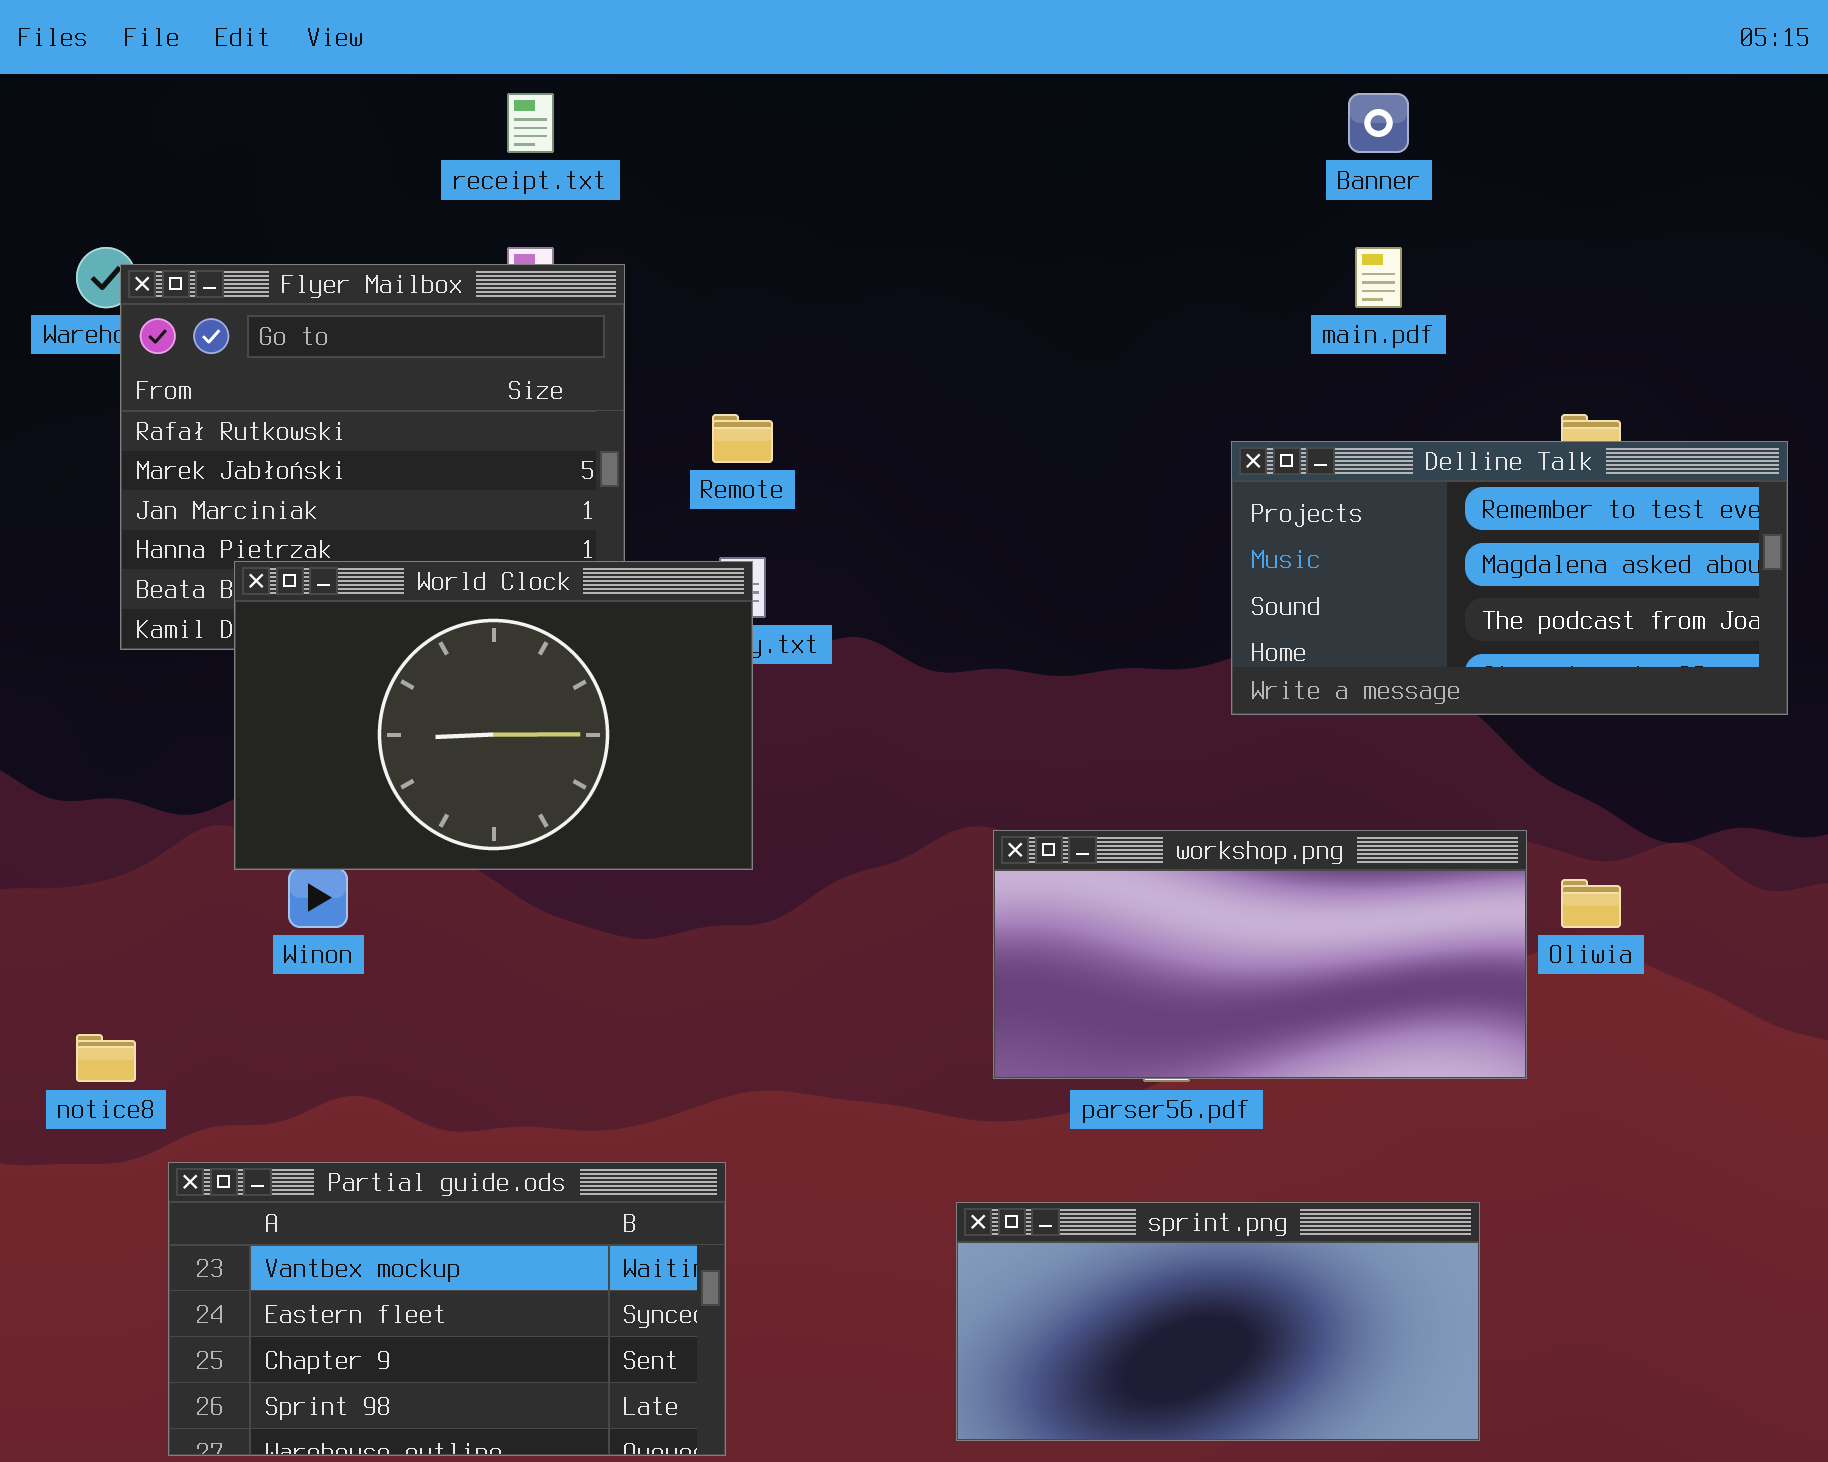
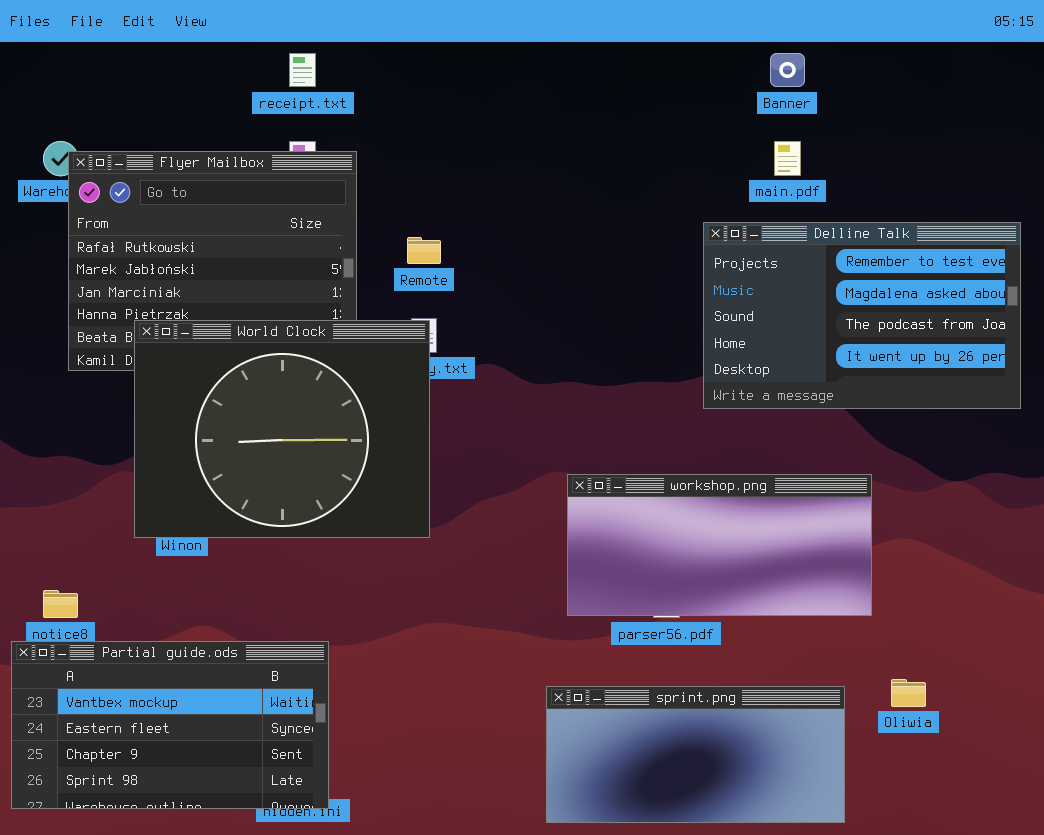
Delline Talk: [1231,441,1788,715] -> [703,222,1021,409], resized
World Clock: [234,561,753,870] -> [134,320,430,538], resized
Oliwia: [1561,879,1621,928] -> [891,679,926,707], moved
Partial guide.ods: [168,1162,726,1456] -> [11,641,329,809], moved

